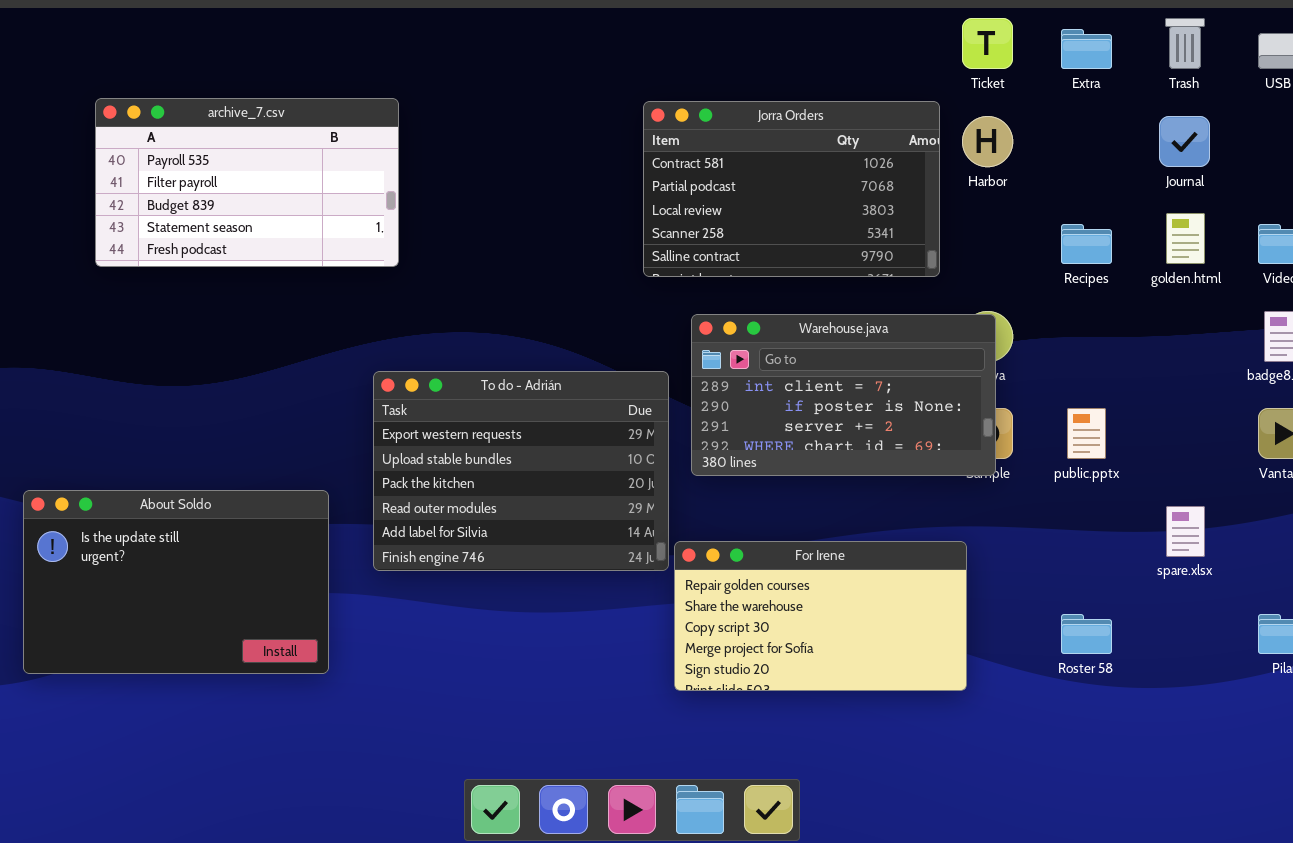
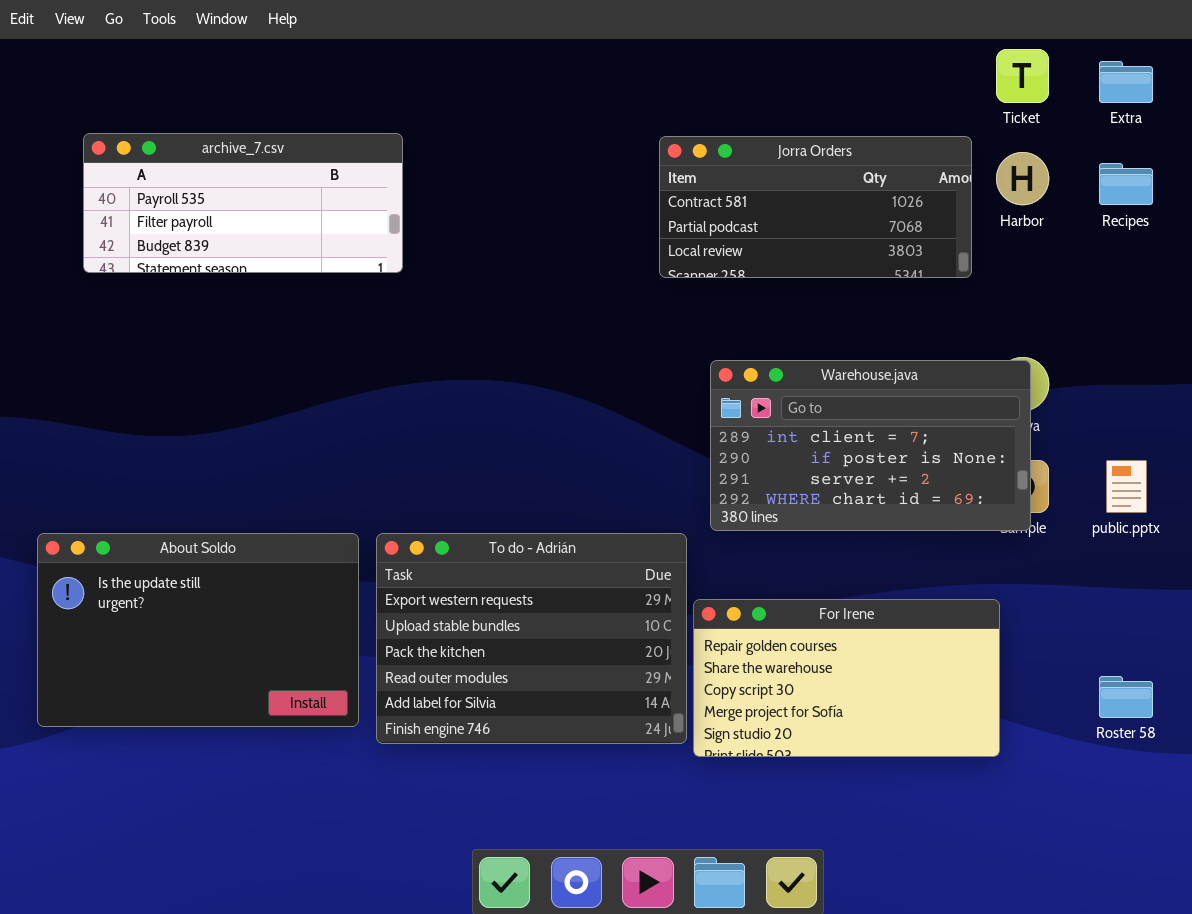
archive_7.csv: [95,98,399,267] -> [83,133,403,273], resized
Jorra Orders: [643,101,940,277] -> [659,136,972,278], resized
Recipes: [1061,224,1112,264] -> [1099,163,1153,205], moved
To do - Adrián: [373,371,669,571] -> [376,533,687,744], moved
About Soldo: [23,490,329,674] -> [37,533,359,727], moved

